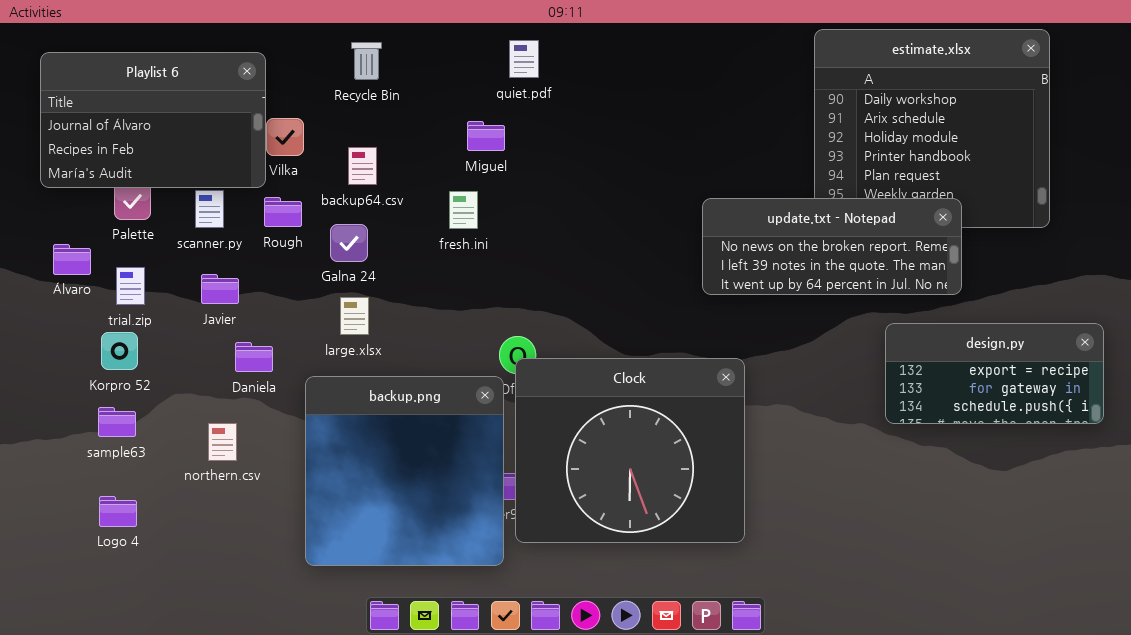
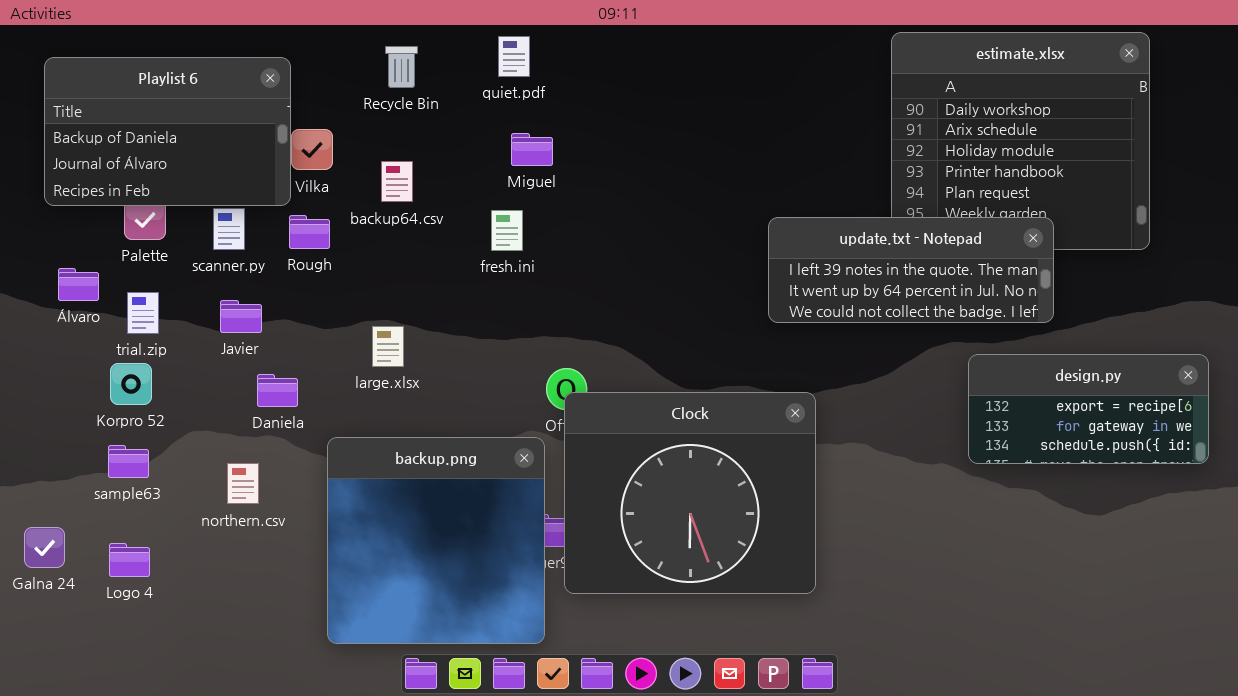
quiet.pdf: [509,40,539,78] -> [498,36,530,77], moved
Playlist 6: [40,52,266,188] -> [44,57,291,206], scrolled up 1 row
update.txt - Notepad: [702,198,962,295] -> [768,217,1054,323], scrolled down 1 row
Galna 24: [330,224,368,262] -> [24,527,65,568], moved
backup.png: [305,376,504,566] -> [327,437,545,644], moved

